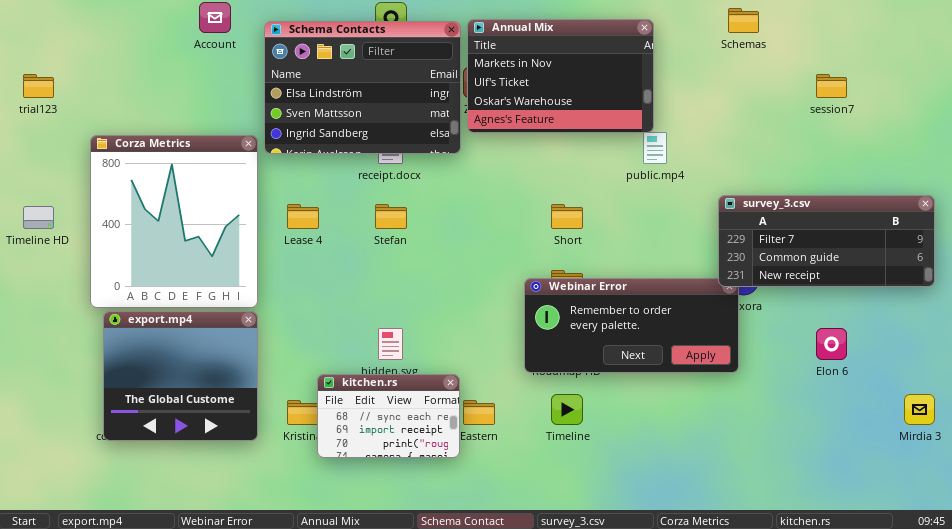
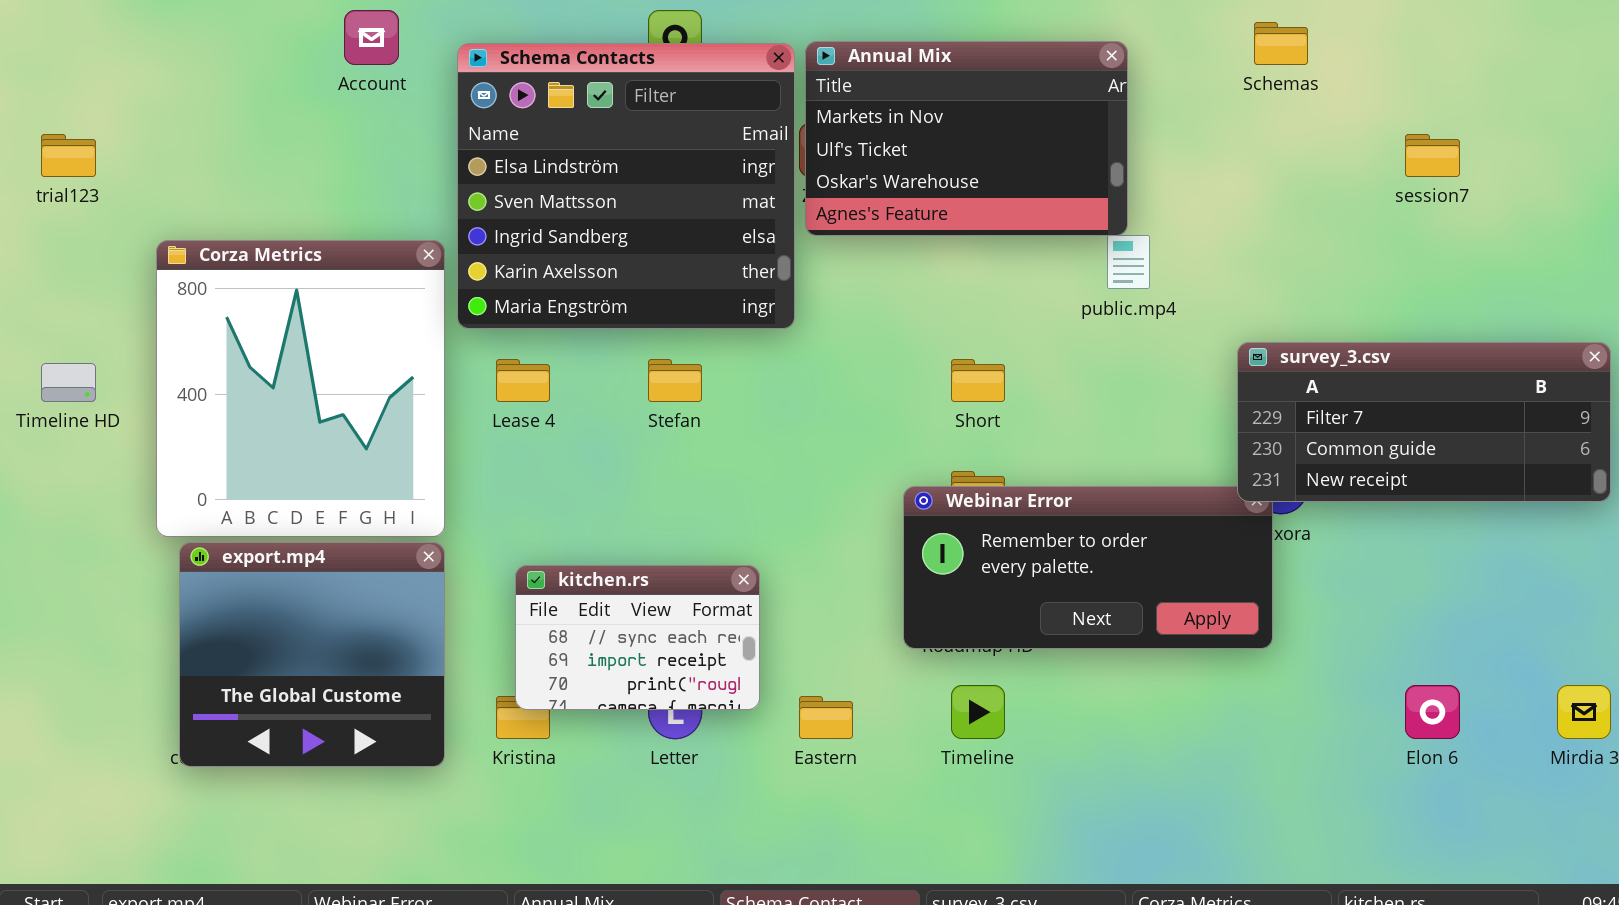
Schema Contacts: [264,21,461,154] -> [457,43,795,329], resized
Elon 6: [816,328,847,360] -> [1405,685,1460,739], moved
kitchen.rs: [317,374,460,458] -> [515,565,760,710], moved

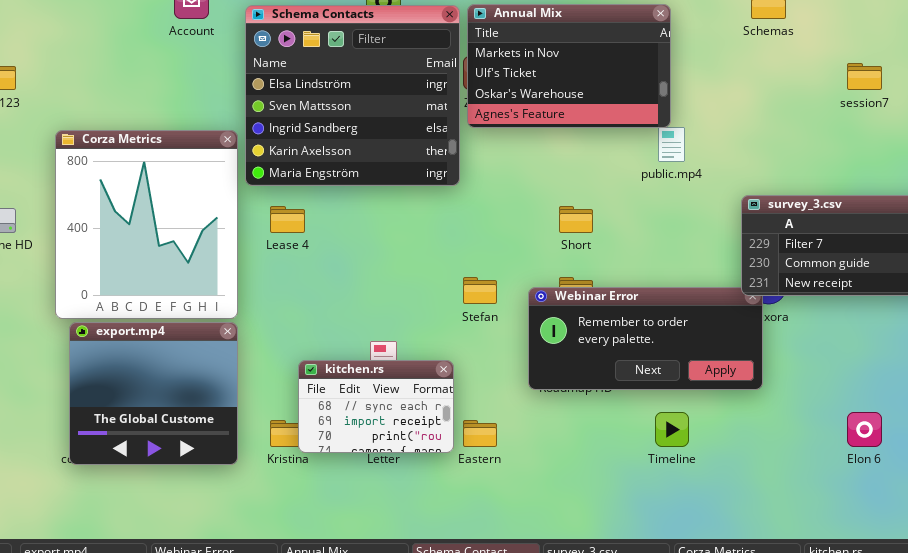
Stefan: [648,359,702,402] -> [463,277,497,304], moved
kitchen.rs: [515,565,760,710] -> [298,360,454,453], moved
Timeline: [951,685,1005,739] -> [655,412,689,447], moved

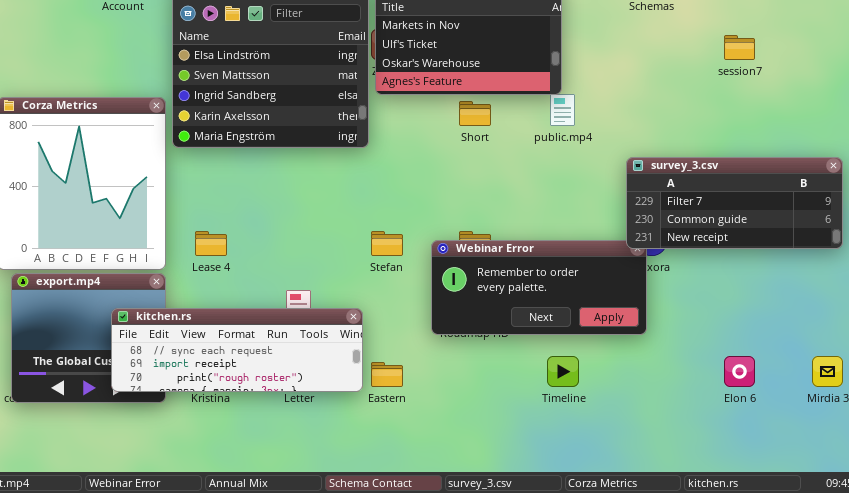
Lease 4: [270,206,305,233] -> [195,231,227,256], moved
Short: [559,206,593,233] -> [459,101,491,126], moved
kitchen.rs: [298,360,454,453] -> [111,308,363,392], resized

